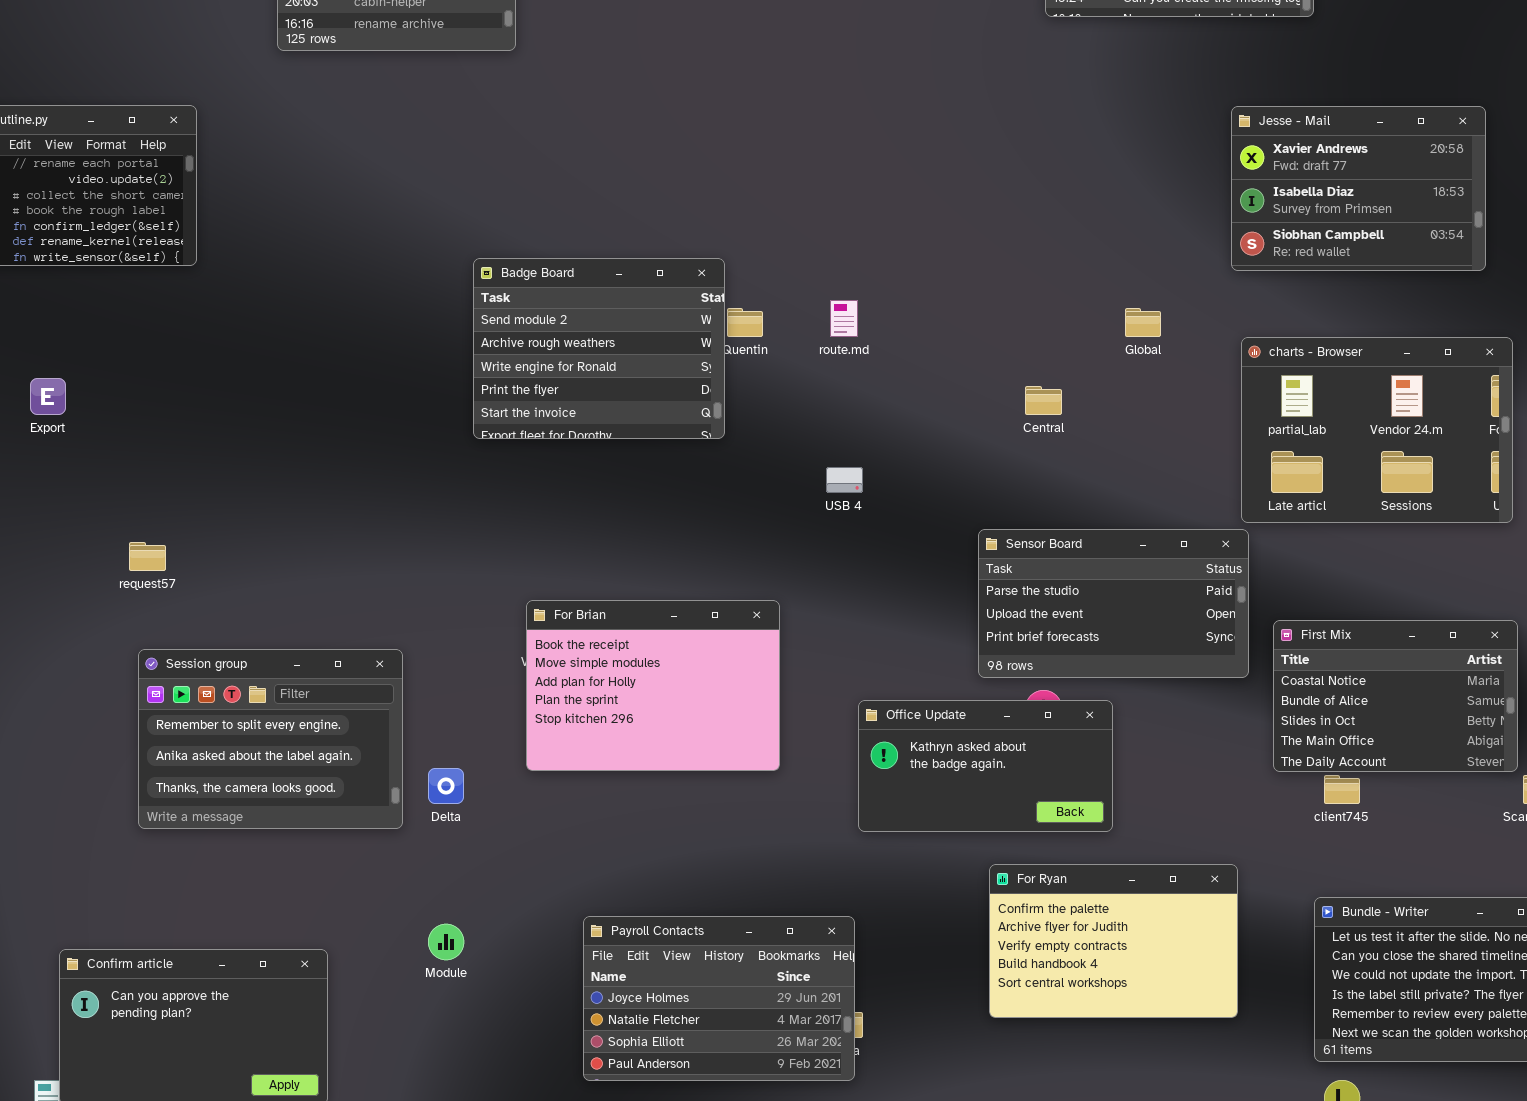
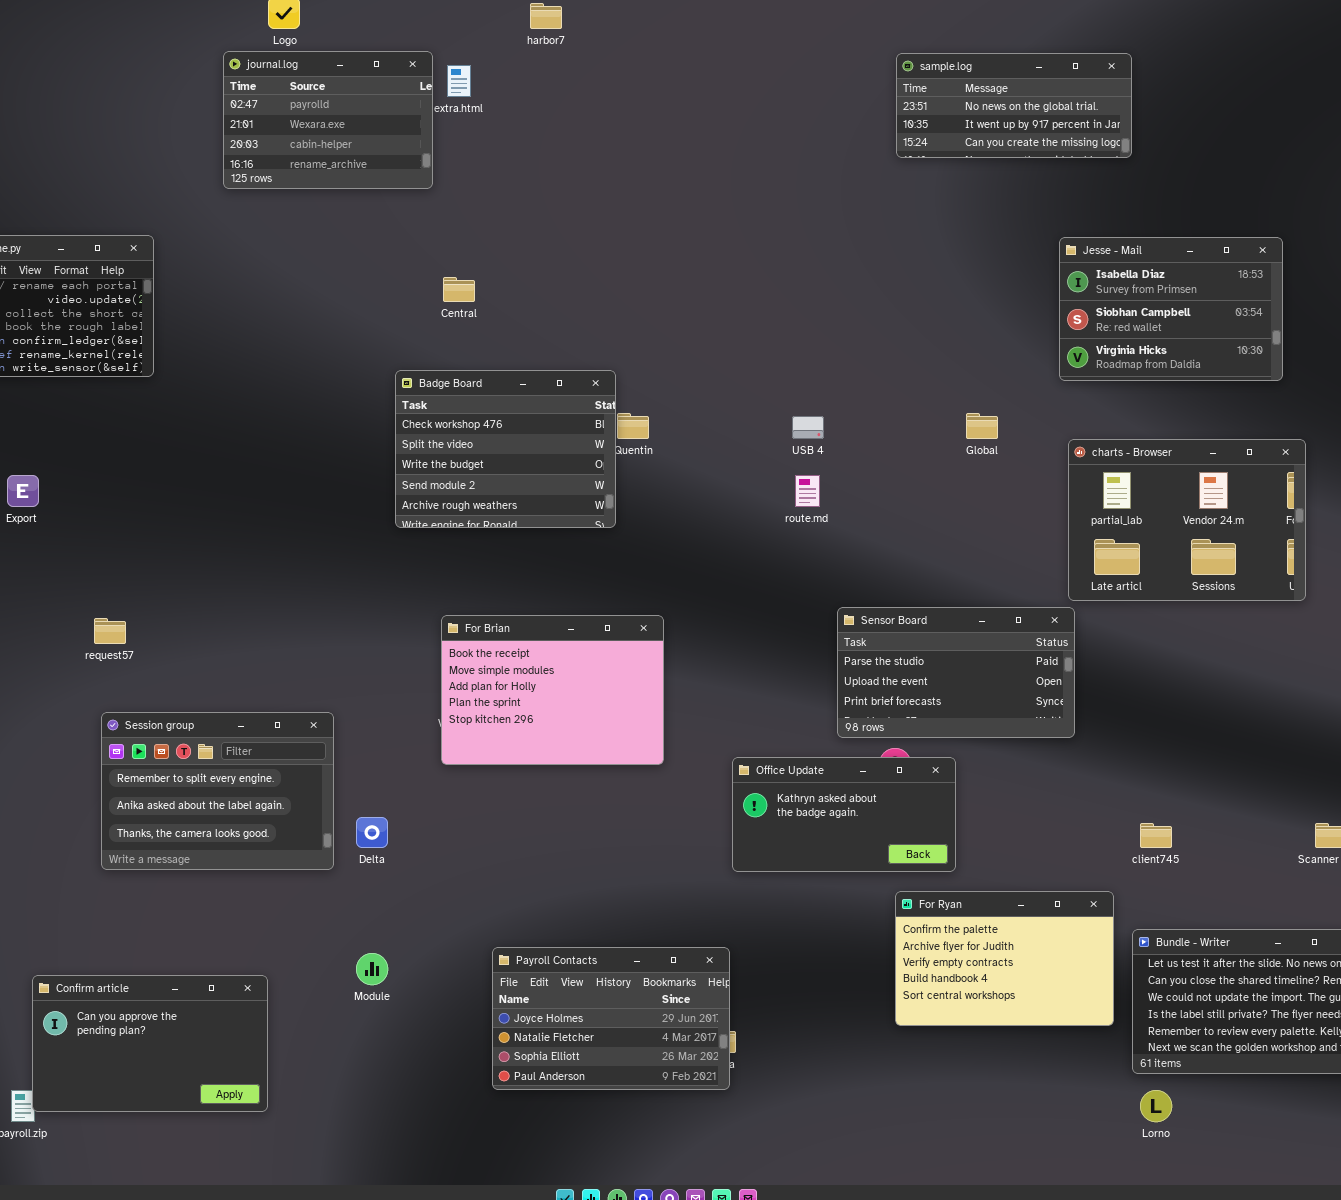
Jesse - Mail: [1231,106,1486,271] -> [1059,237,1283,381], scrolled down 1 row
Badge Board: [473,258,725,439] -> [395,370,616,528], scrolled up 3 rows
route.md: [830,300,858,337] -> [795,475,820,507], moved
Central: [1025,386,1062,415] -> [443,277,475,302], moved
USB 4: [826,467,863,493] -> [792,416,824,439], moved
For Brian: [526,600,780,771] -> [441,615,664,765], moved
First Mix: [1273,620,1518,772] -> none, closed
For Ryan: [989,864,1238,1018] -> [895,891,1114,1026], moved

